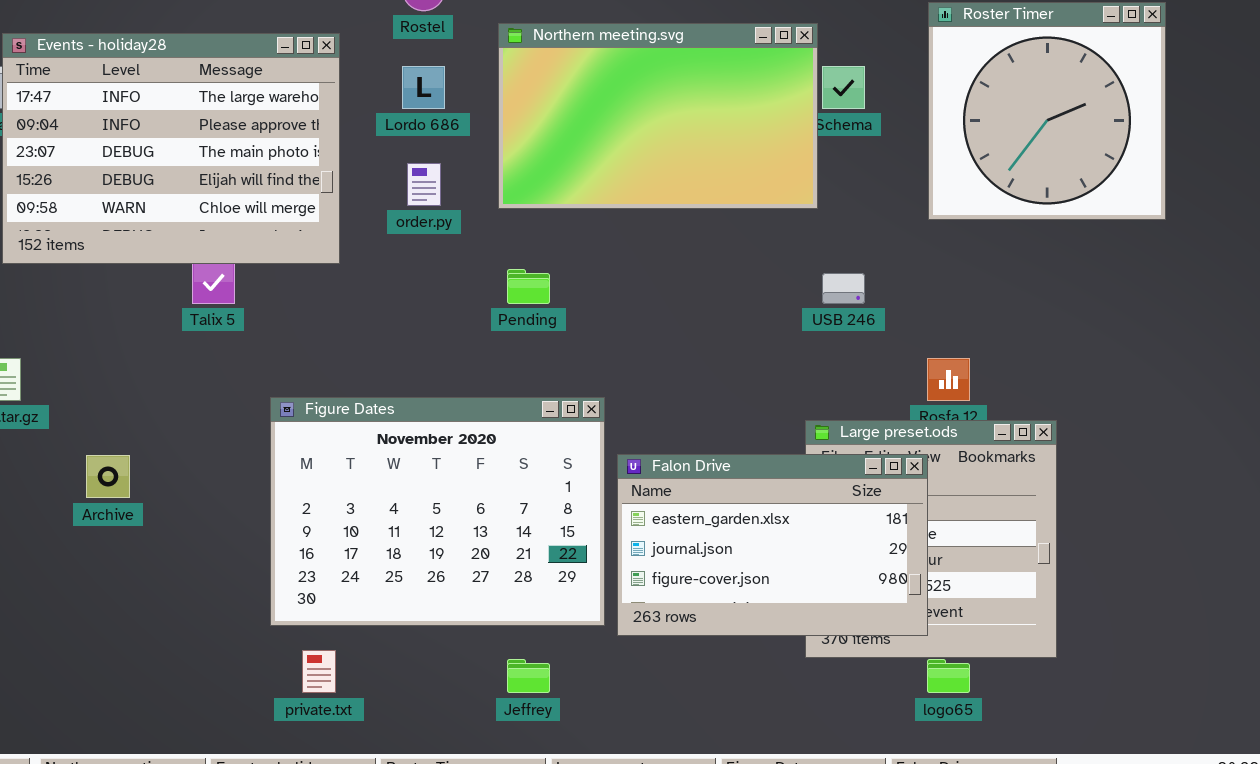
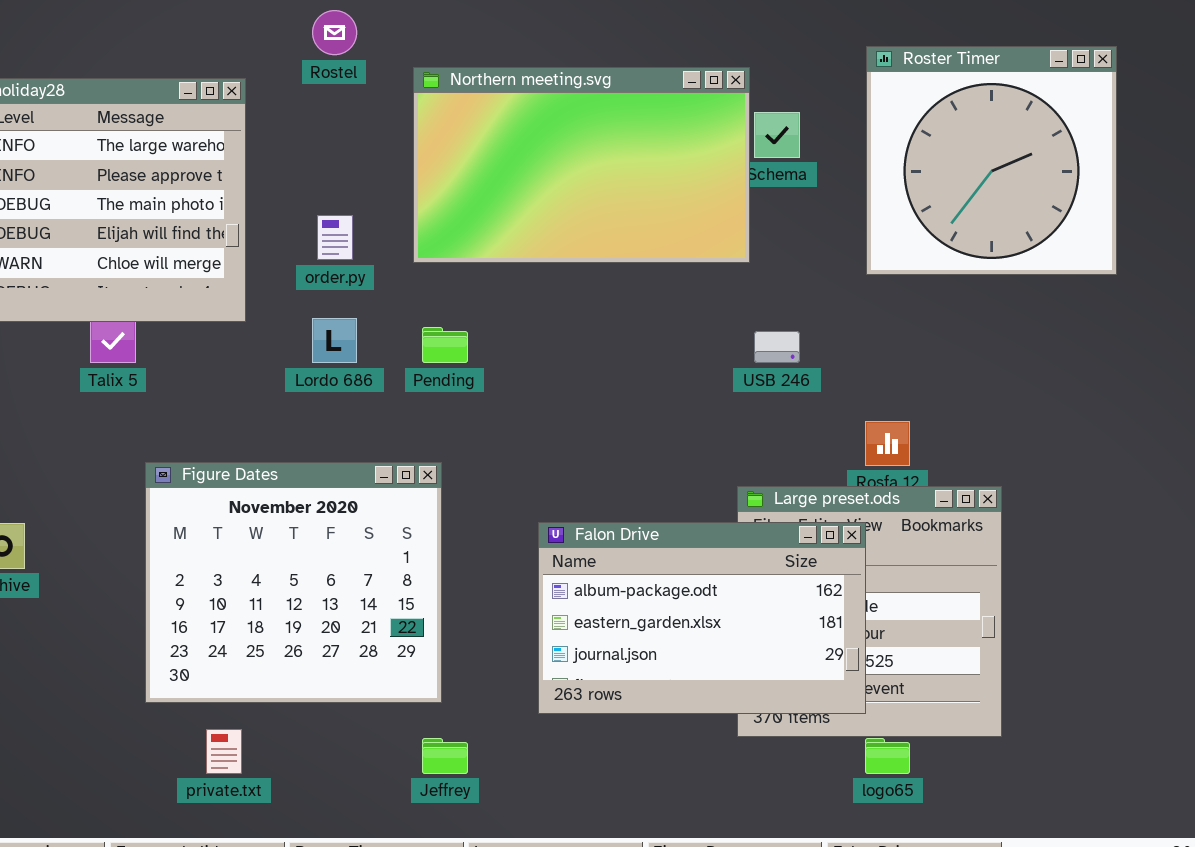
Lordo 686: [402,66,445,109] -> [312,318,357,363], moved
Figure Dates: [270,397,605,626] -> [145,462,442,703], moved, resized
Falon Drive: [617,454,928,636] -> [538,522,866,714], scrolled up 1 row

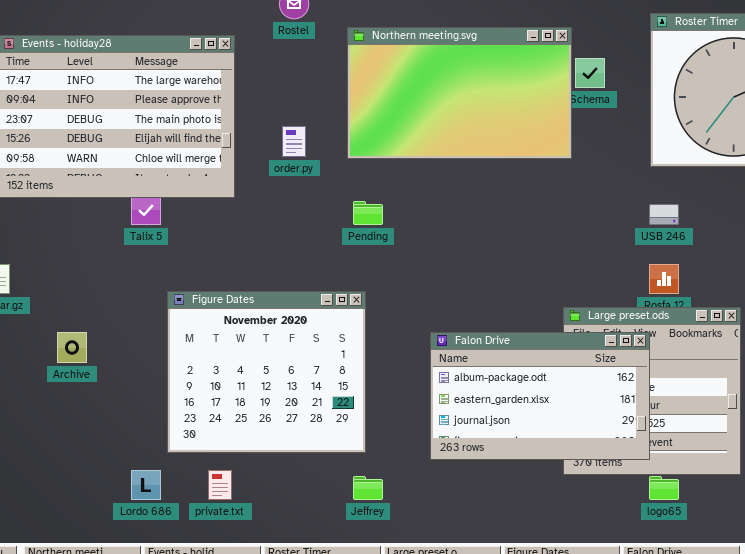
Lordo 686: [312,318,357,363] -> [131,470,161,500], moved
USB 246: [754,331,800,363] -> [649,204,679,225], moved

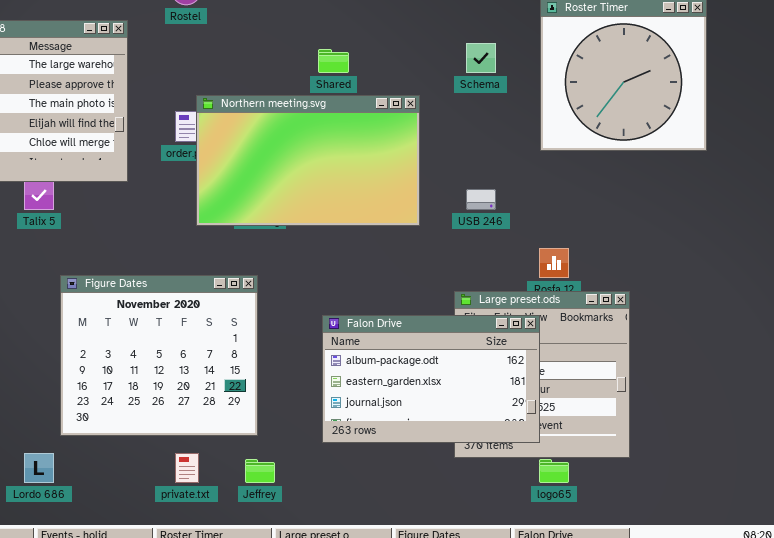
Northern meeting.svg: [347,27,572,159] -> [196,95,420,226], moved
USB 246: [649,204,679,225] -> [466,189,496,210], moved
private.txt: [208,470,232,500] -> [175,453,199,483], moved

